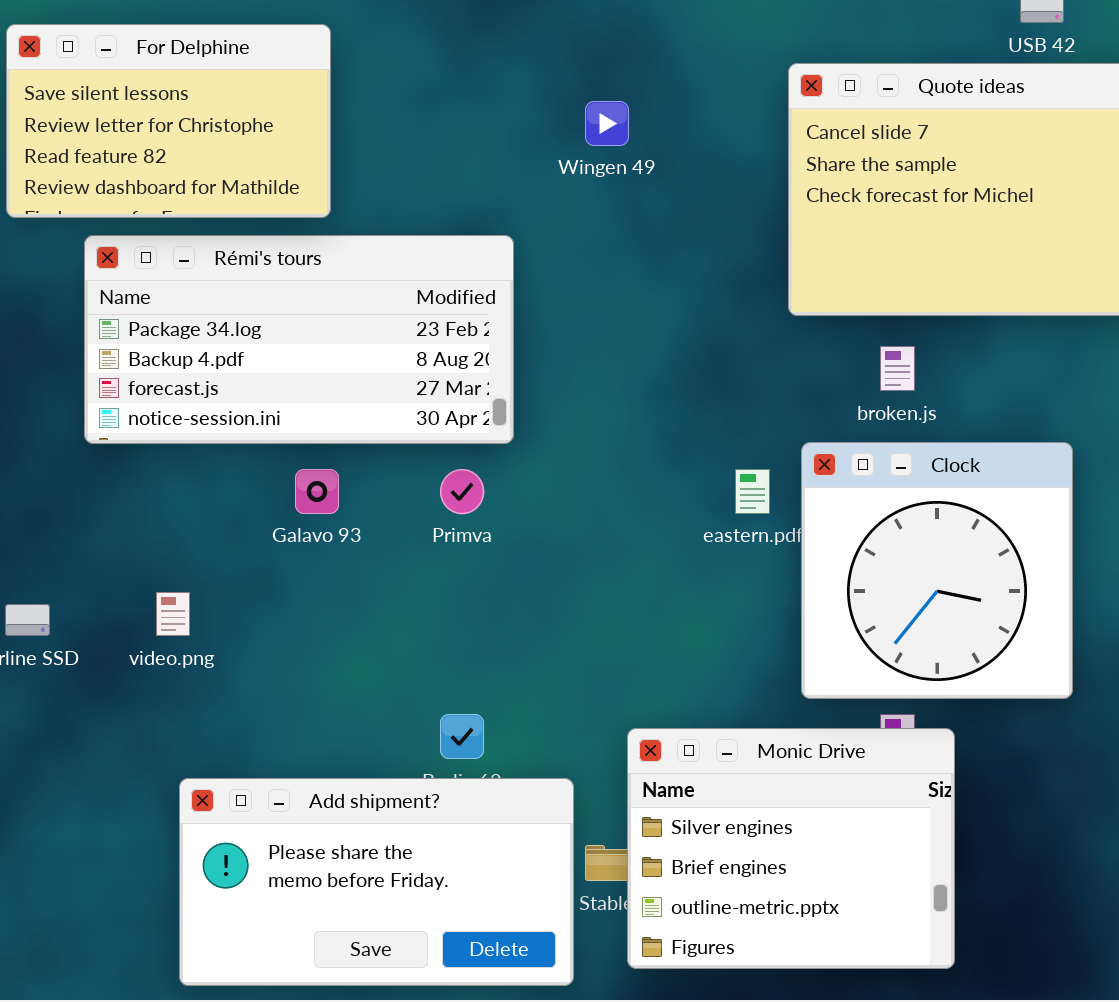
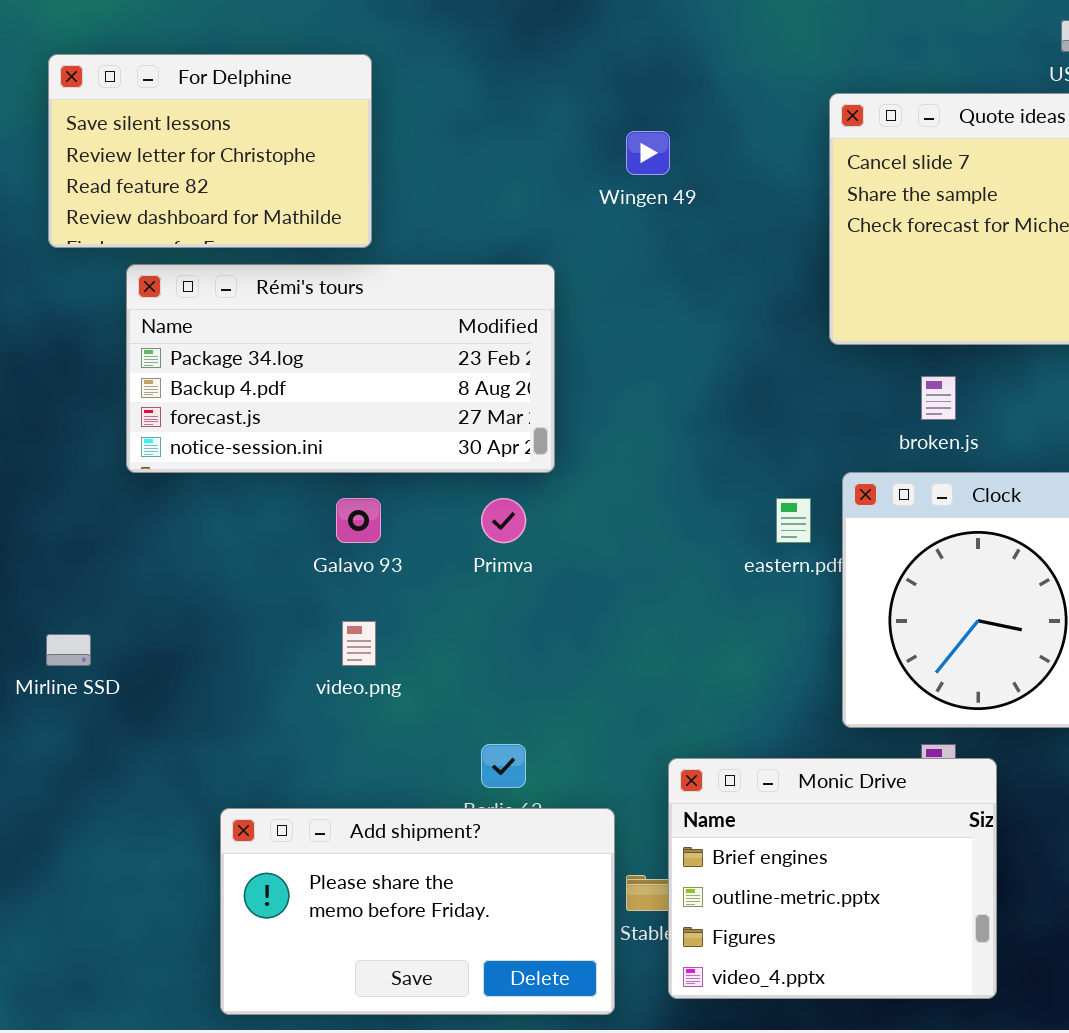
video.png: [156,592,190,636] -> [342,621,376,666], moved
Monic Drive: [627,728,955,969] -> [668,758,997,999], scrolled down 1 row

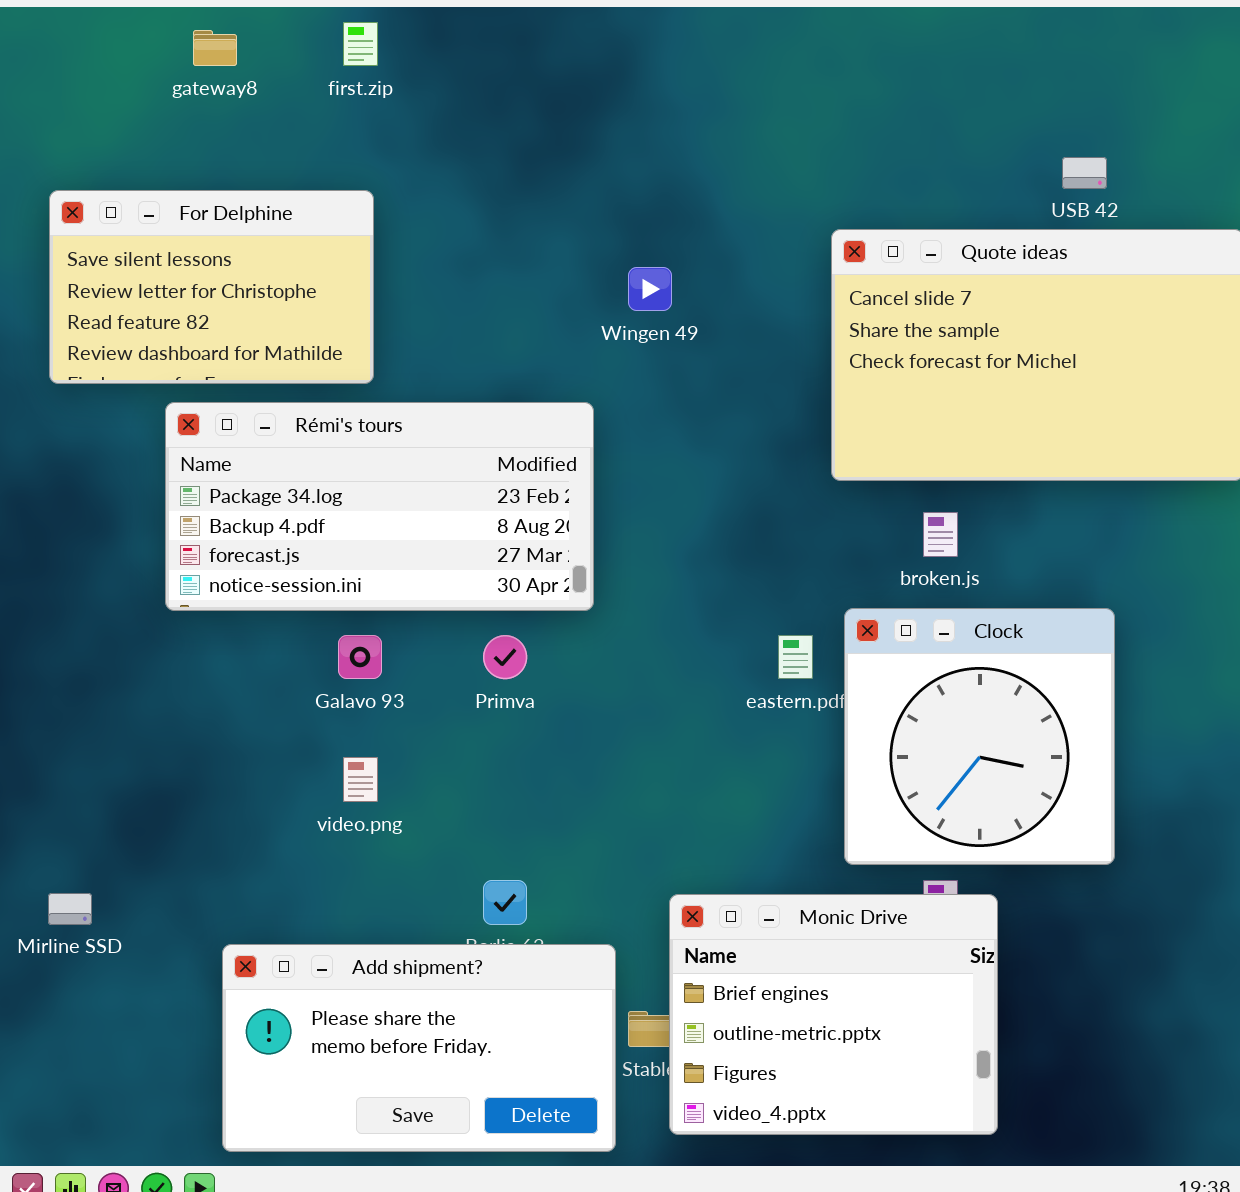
Rémi's tours: [126,264,555,473] -> [165,402,594,611], moved
Mirline SSD: [46,634,91,666] -> [48,893,92,925], moved

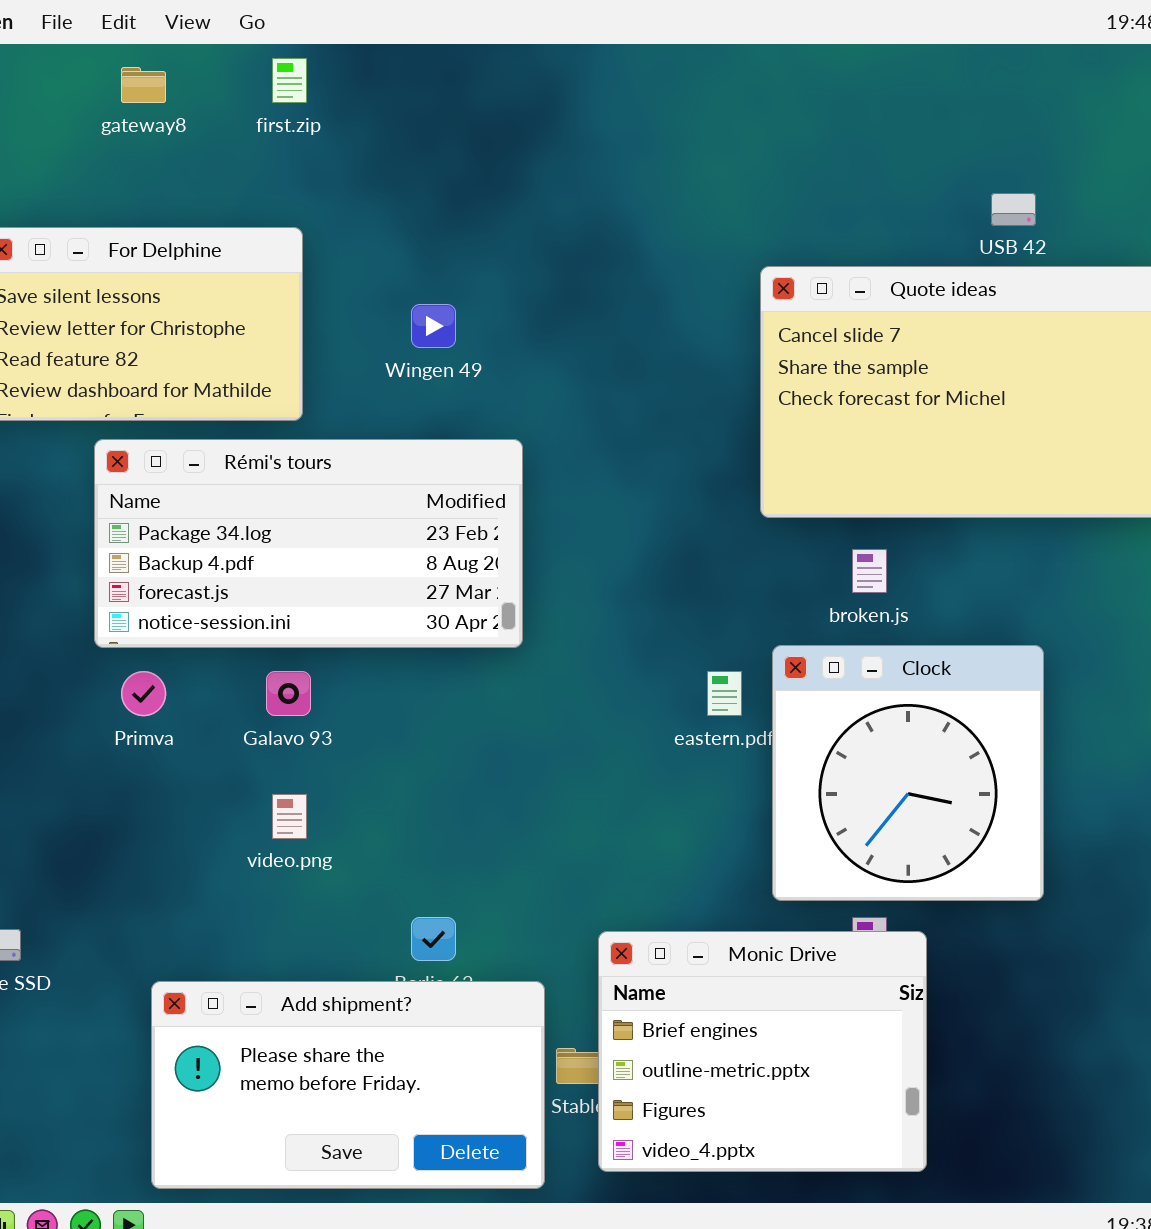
Wingen 49: [628,267,672,311] -> [411,304,456,348], moved
Primva: [483,635,527,679] -> [121,671,166,716], moved

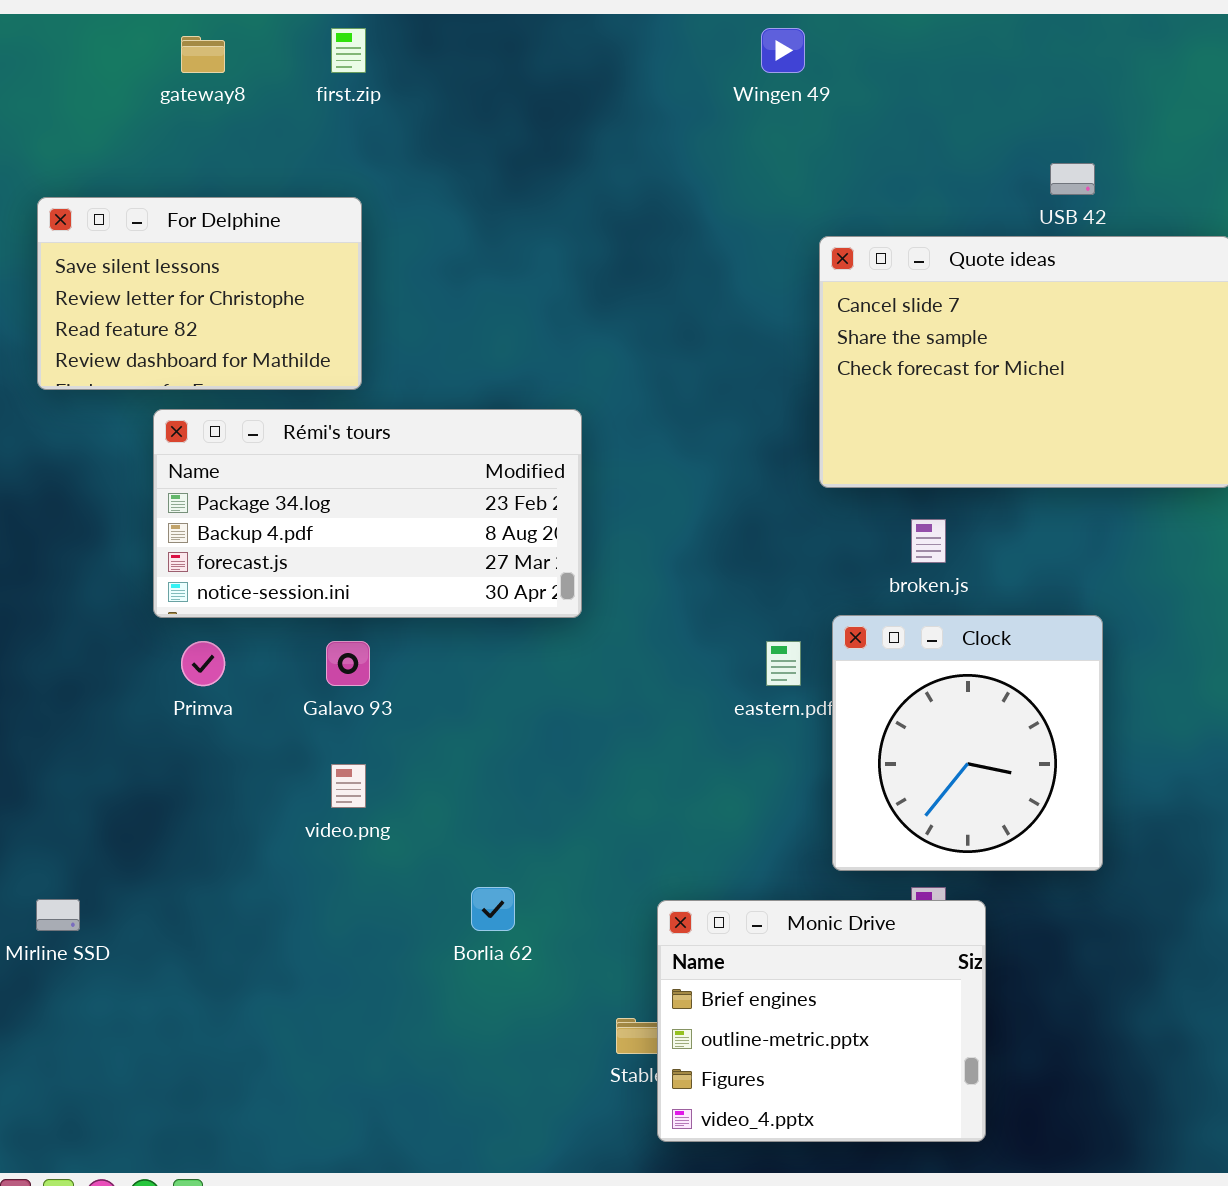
Wingen 49: [411,304,456,348] -> [761,28,805,73], moved
Add shipment?: [151,981,545,1189] -> none, closed

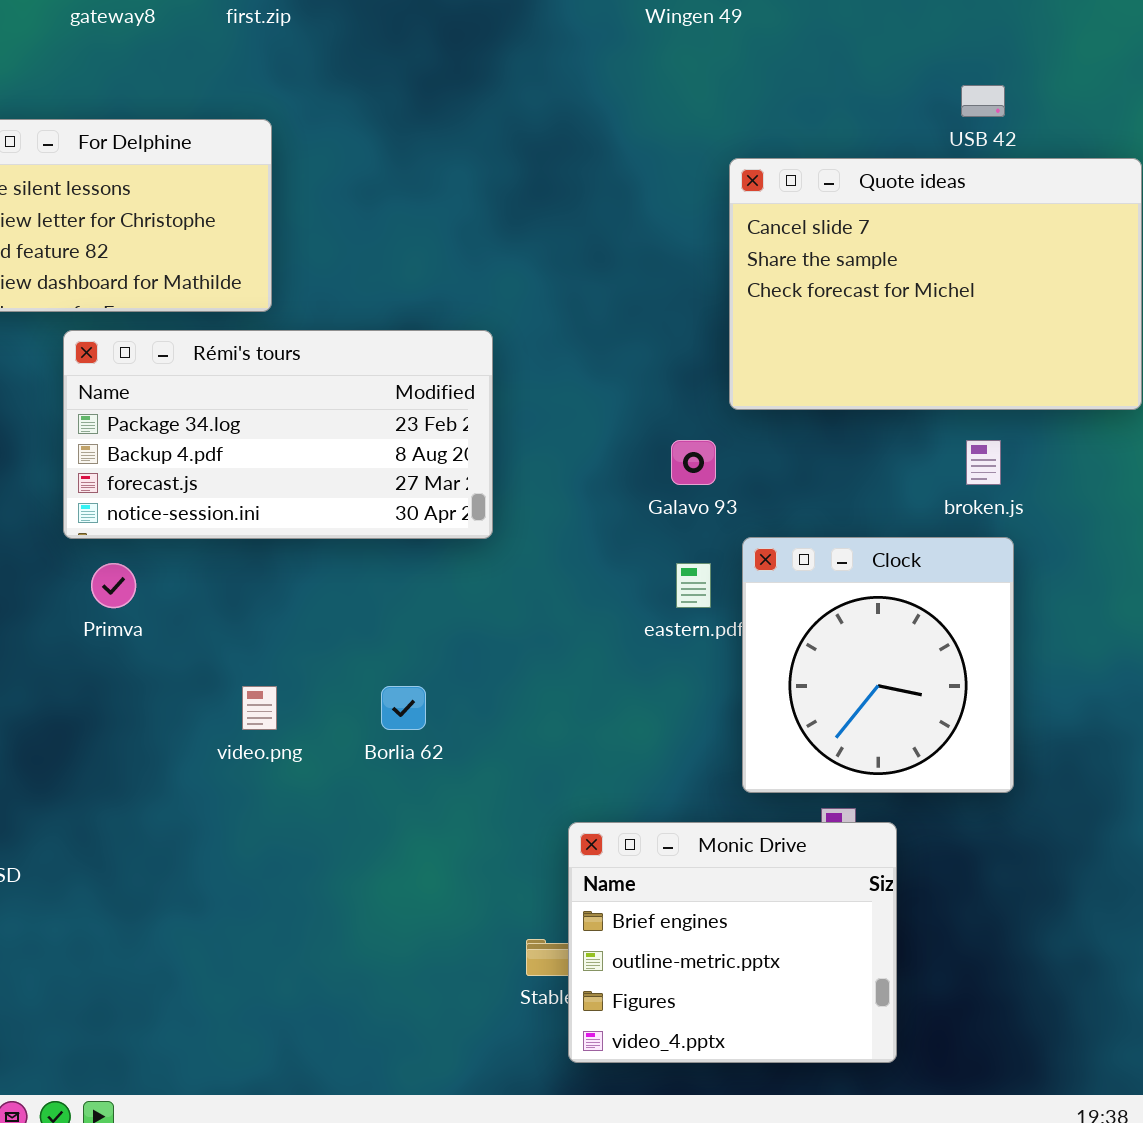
broken.js: [911,519,946,563] -> [966,440,1001,485], moved
Galavo 93: [326,641,370,686] -> [671,440,716,485], moved
Borlia 62: [471,887,515,931] -> [381,686,426,730], moved

